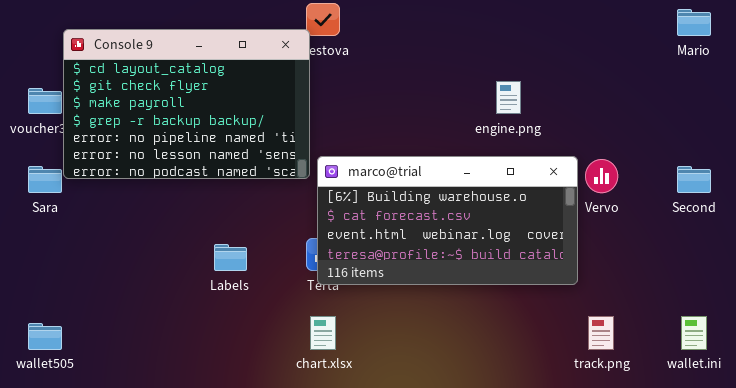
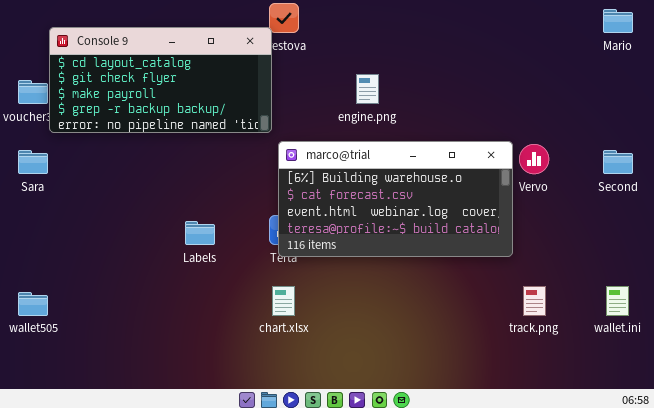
Console 9: [63,29,310,179] -> [49,27,272,133], resized
engine.png: [496,81,521,114] -> [356,74,379,104], moved

